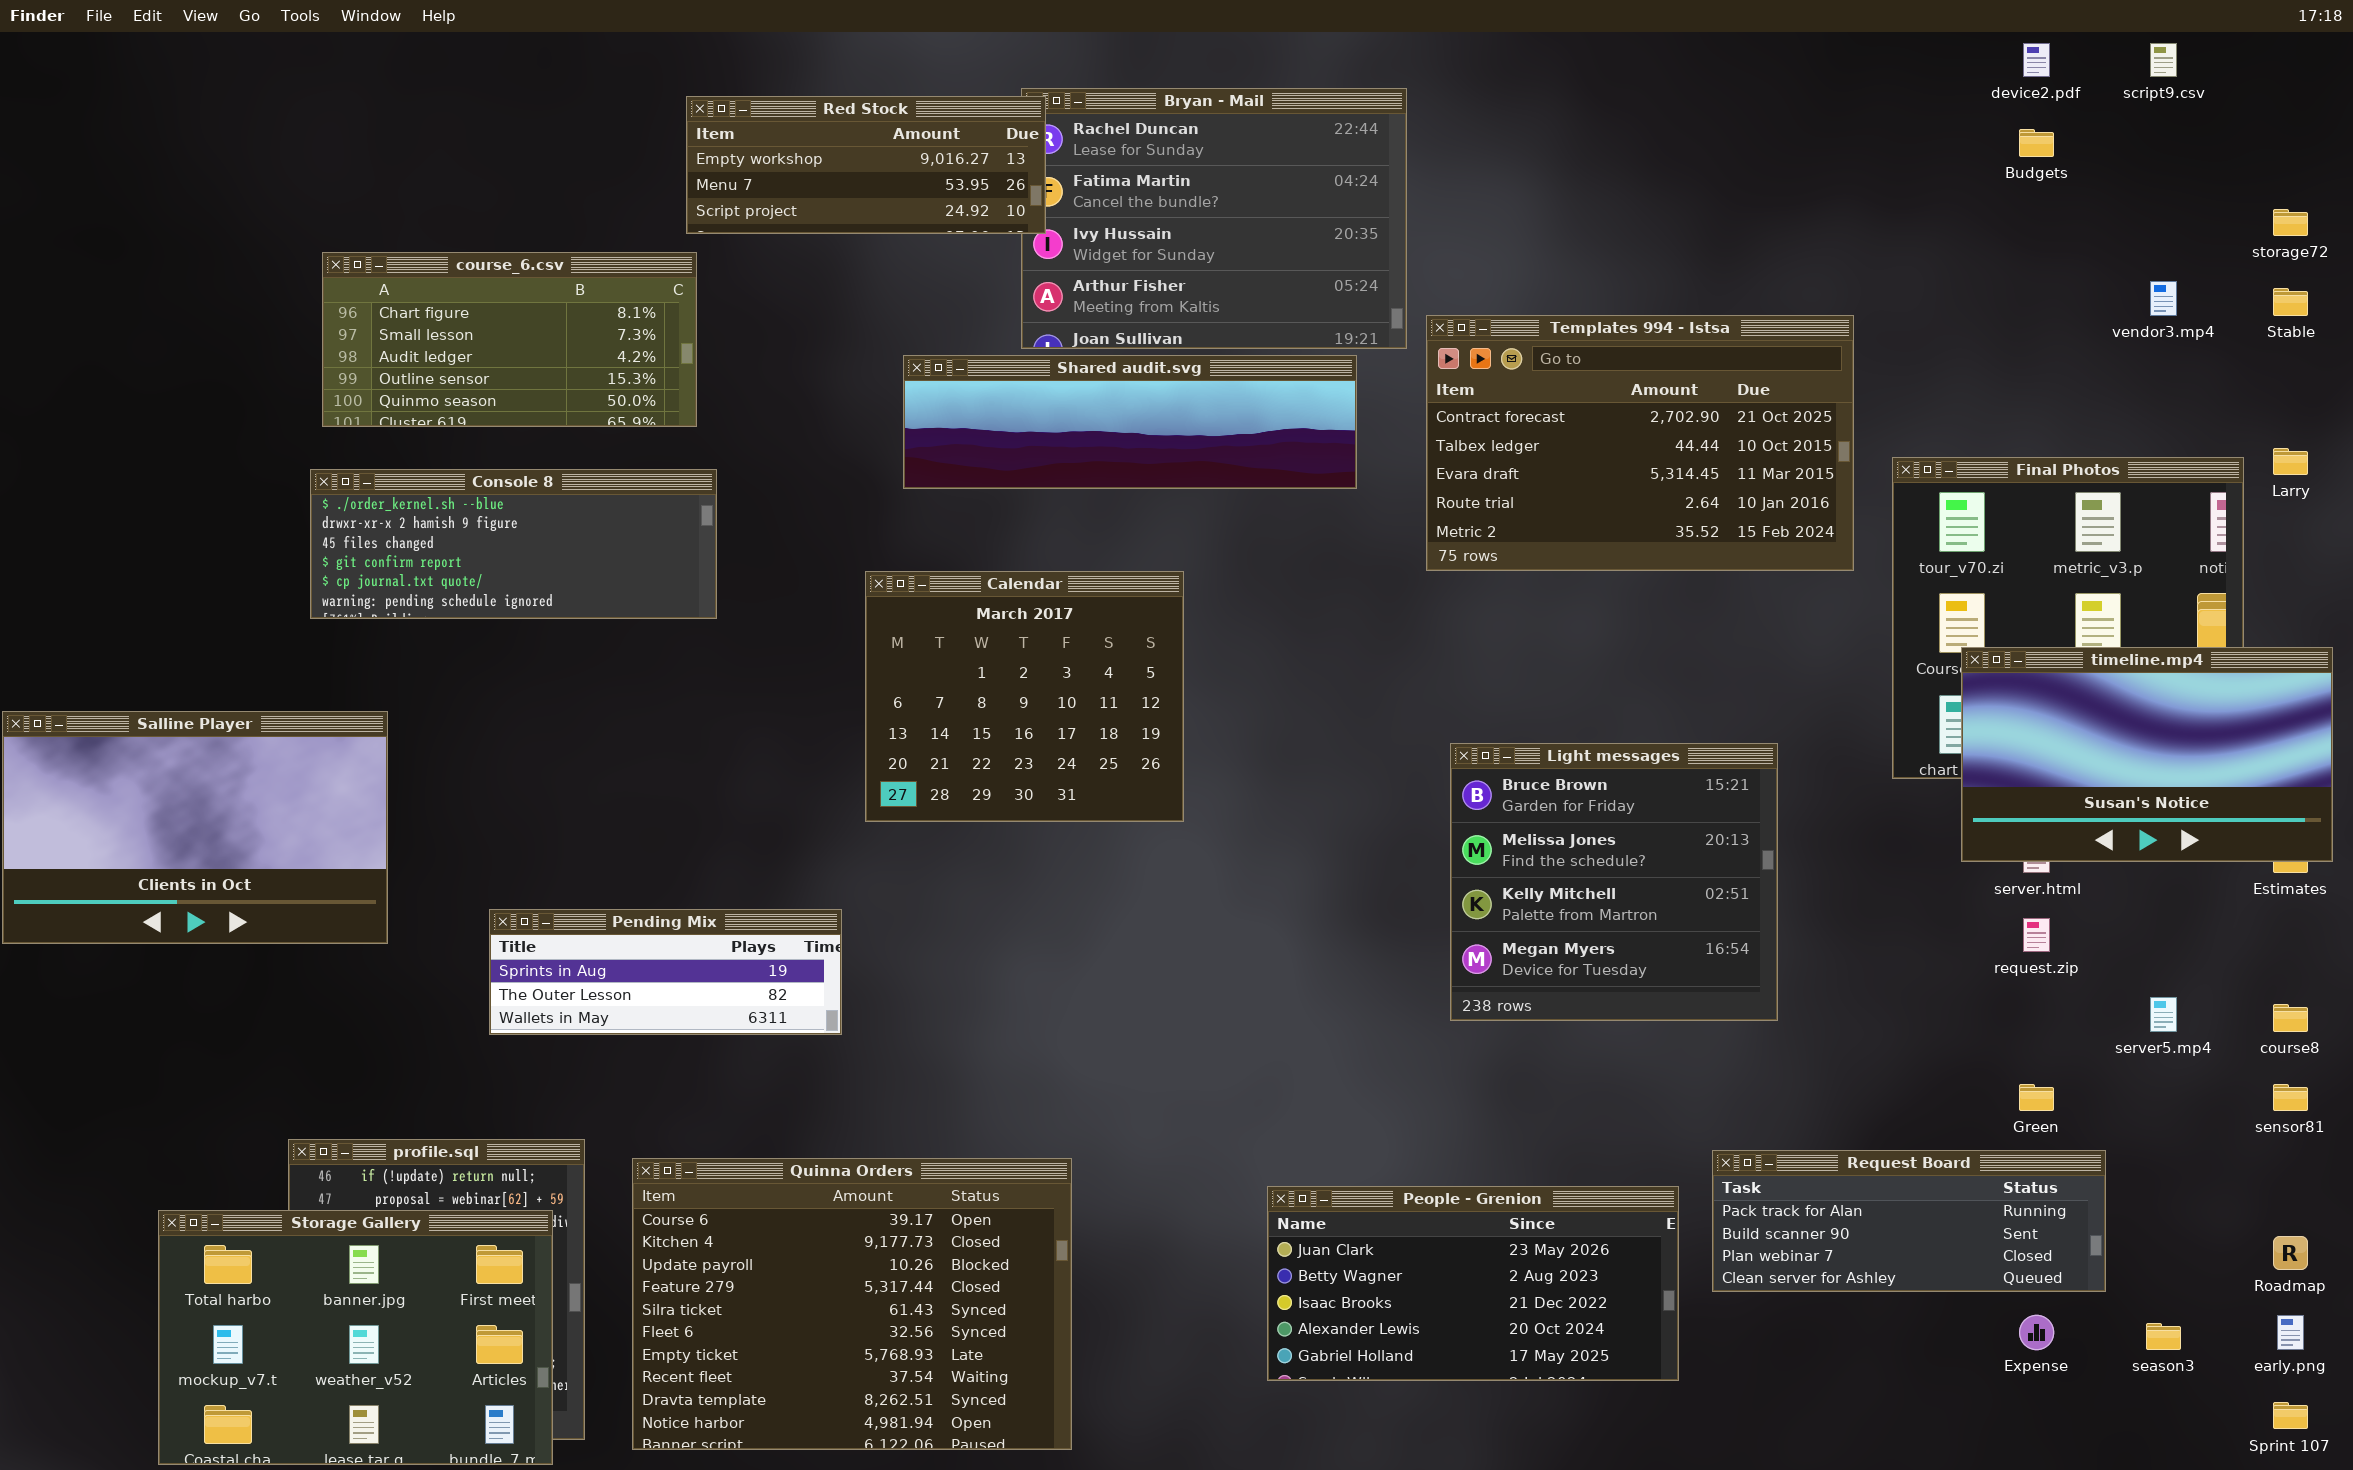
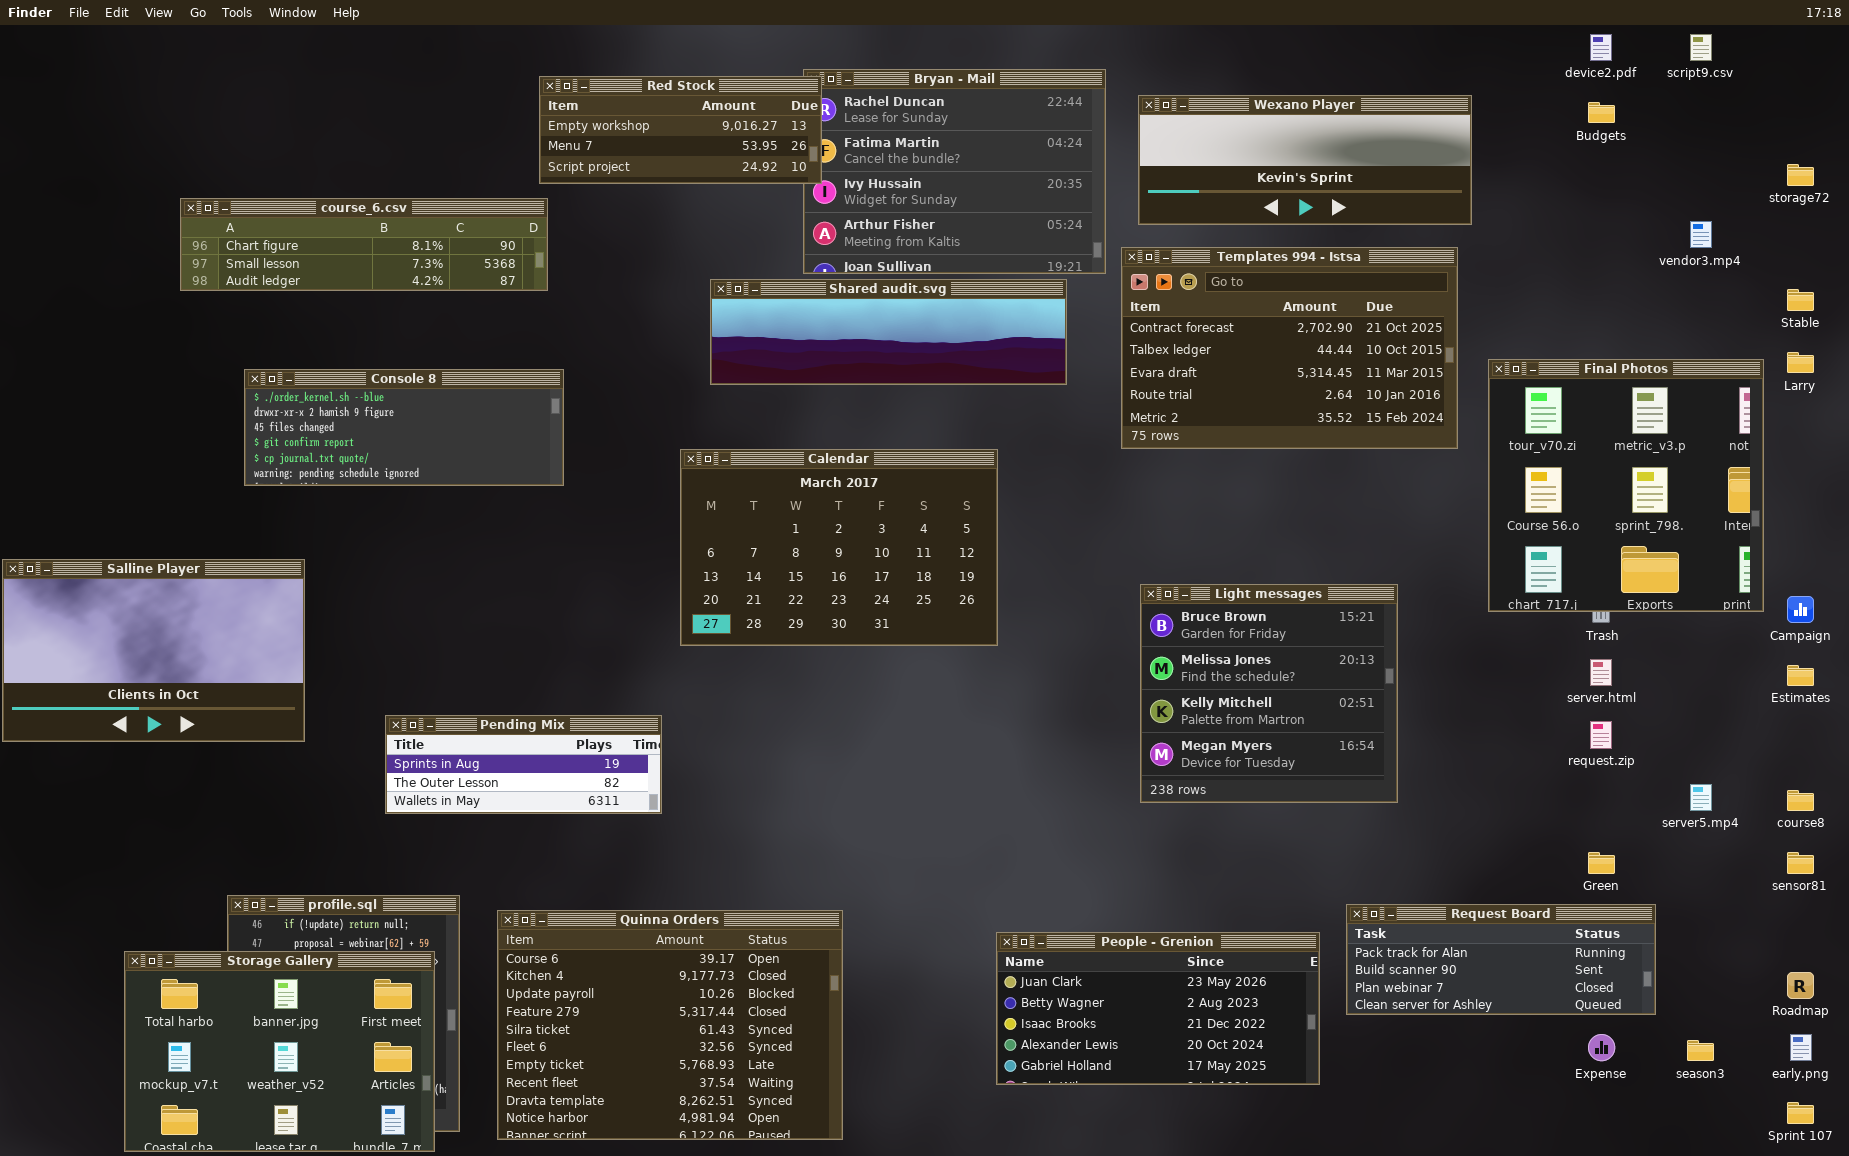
Wexano Player: none -> [1138,95,1472,225], opened
course_6.csv: [322,252,697,427] -> [180,198,548,291], resized
Stable: [2273,288,2308,316] -> [1787,289,1814,311], moved
Calendar: [865,571,1184,822] -> [680,449,998,646], resized
timeline.mp4: [1961,647,2333,862] -> none, closed

